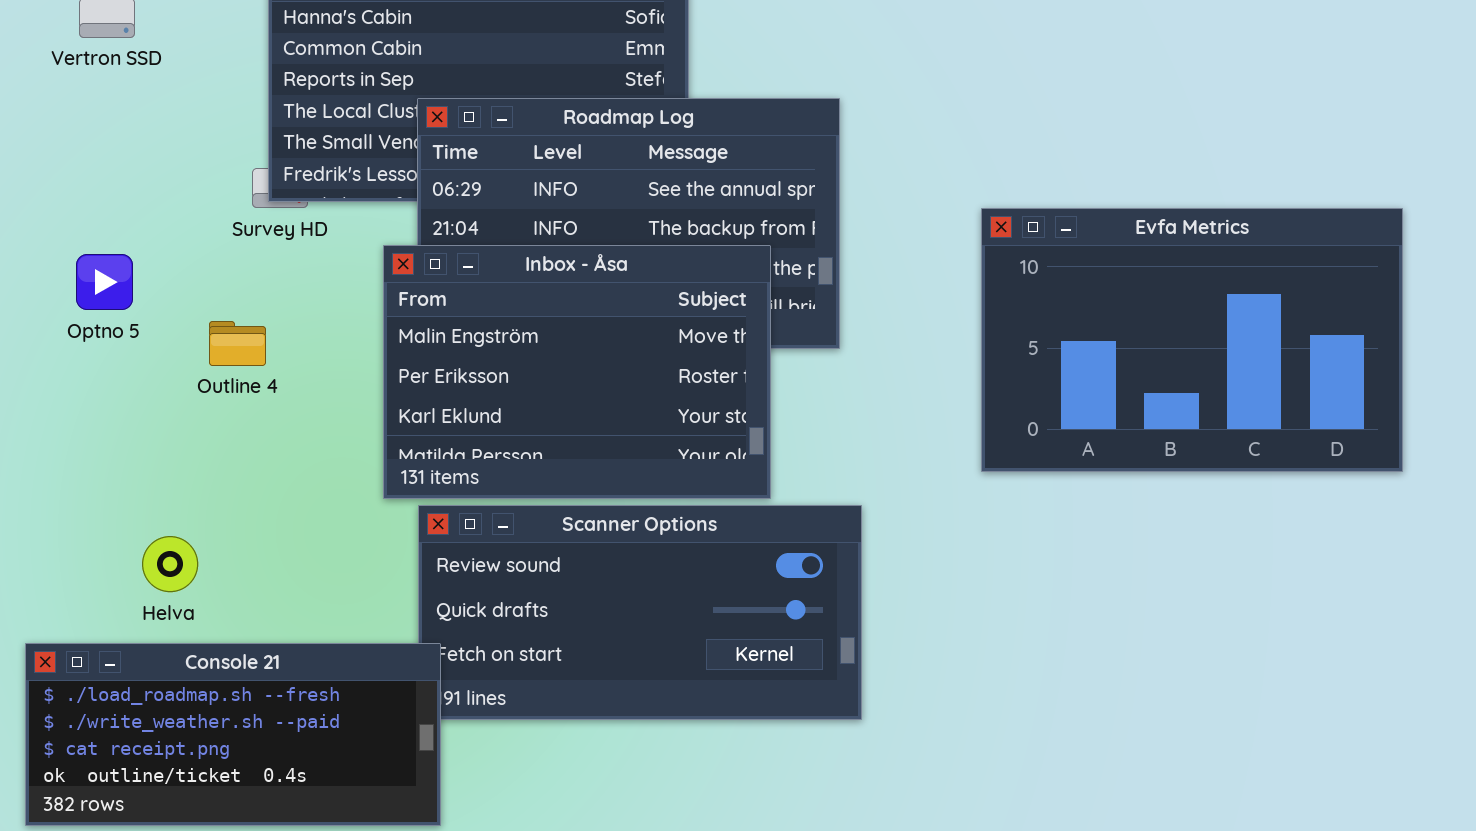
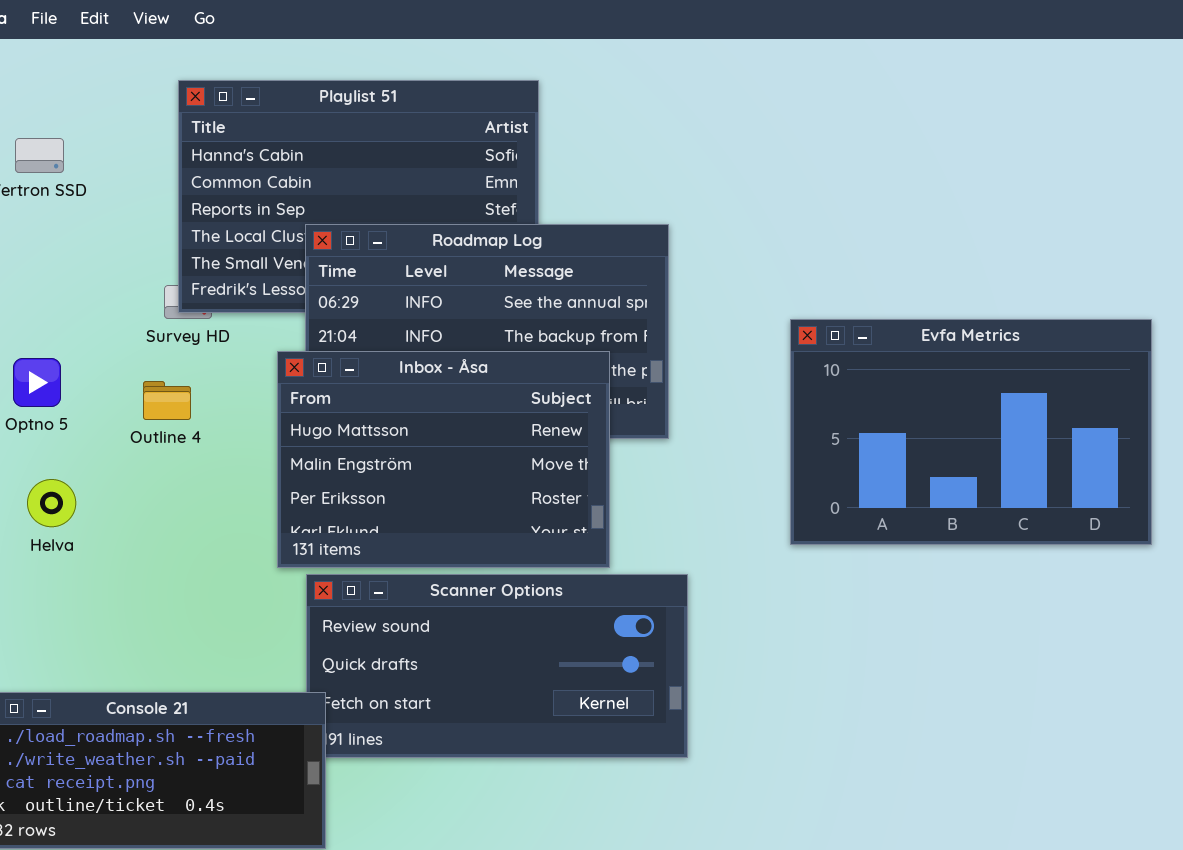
Inbox - Åsa: [383,245,771,499] -> [277,351,610,568], scrolled up 1 row
Outline 4: [209,321,266,366] -> [143,381,191,420], moved
Helva: [142,536,198,592] -> [27,479,76,527], moved

